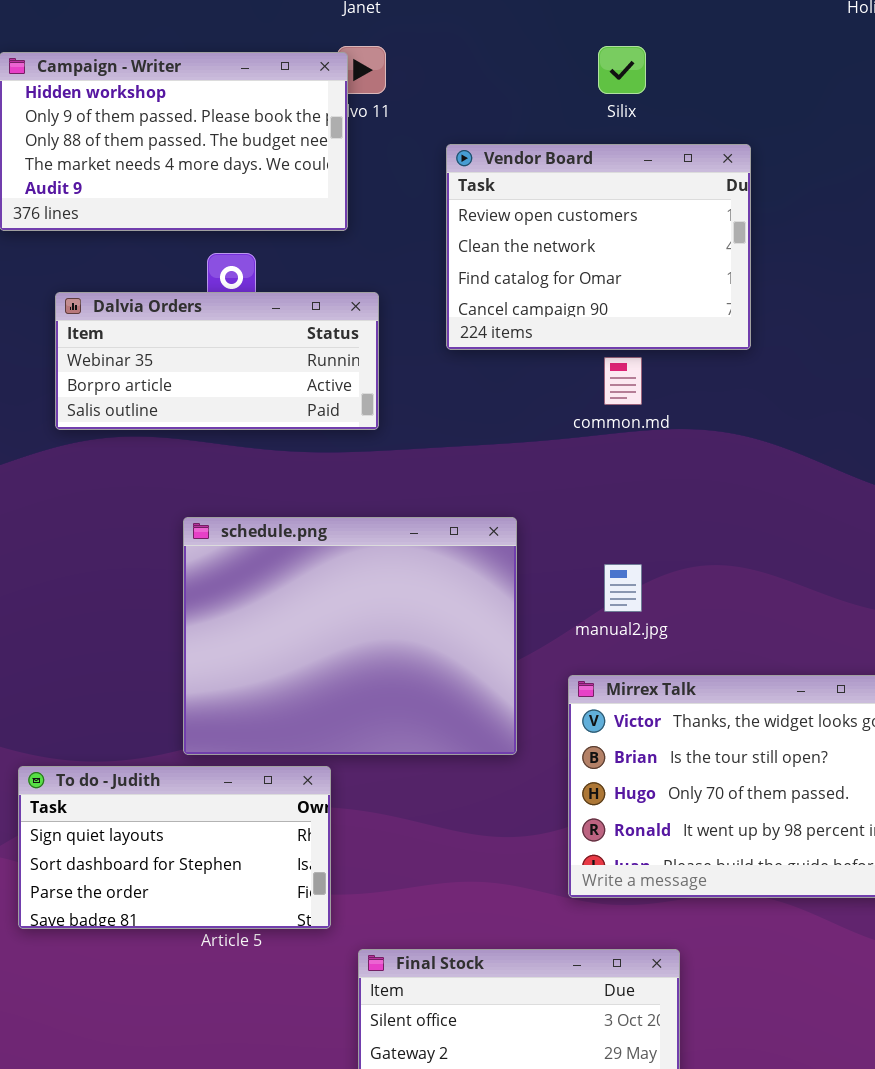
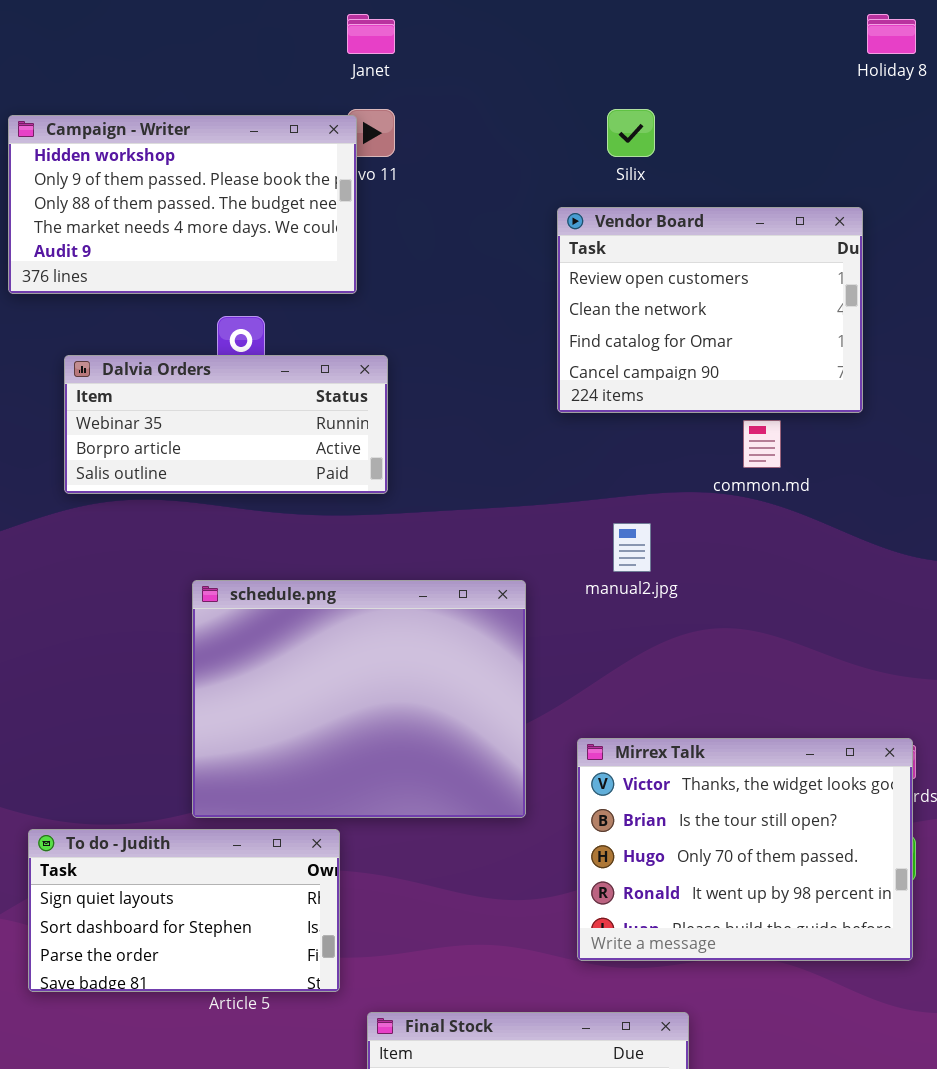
Vendor Board: [446,144,751,350] -> [557,207,863,413], moved
common.md: [604,357,642,405] -> [743,420,781,468], moved
manual2.jpg: [604,564,642,612] -> [613,523,651,572], moved

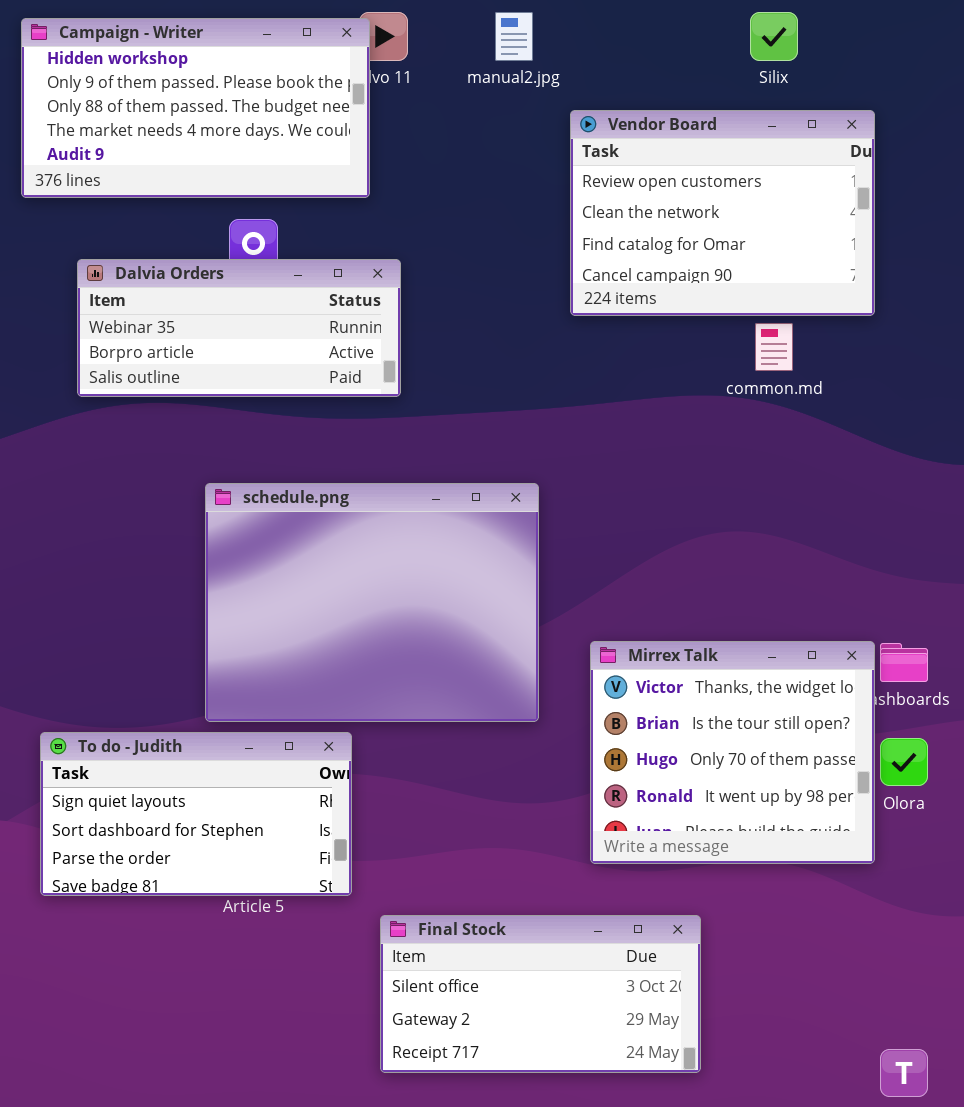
Silix: [607,109,655,157] -> [750,12,798,61], moved
manual2.jpg: [613,523,651,572] -> [495,12,533,61], moved
Mirrex Talk: [577,738,913,961] -> [590,641,875,864], resized

